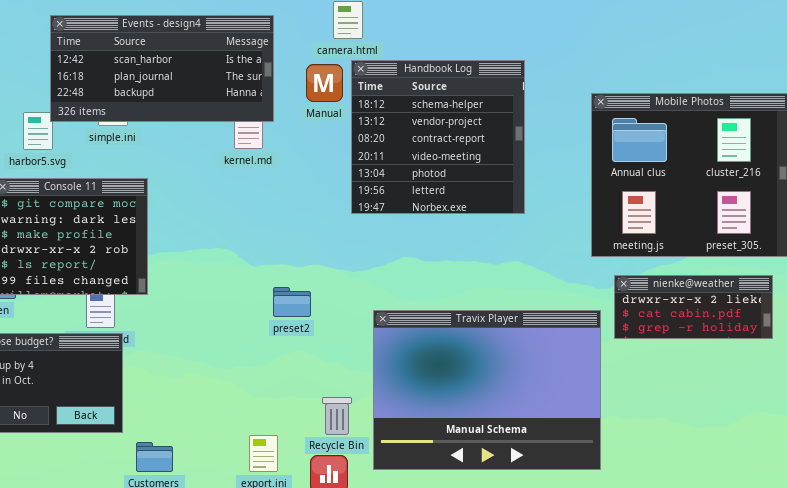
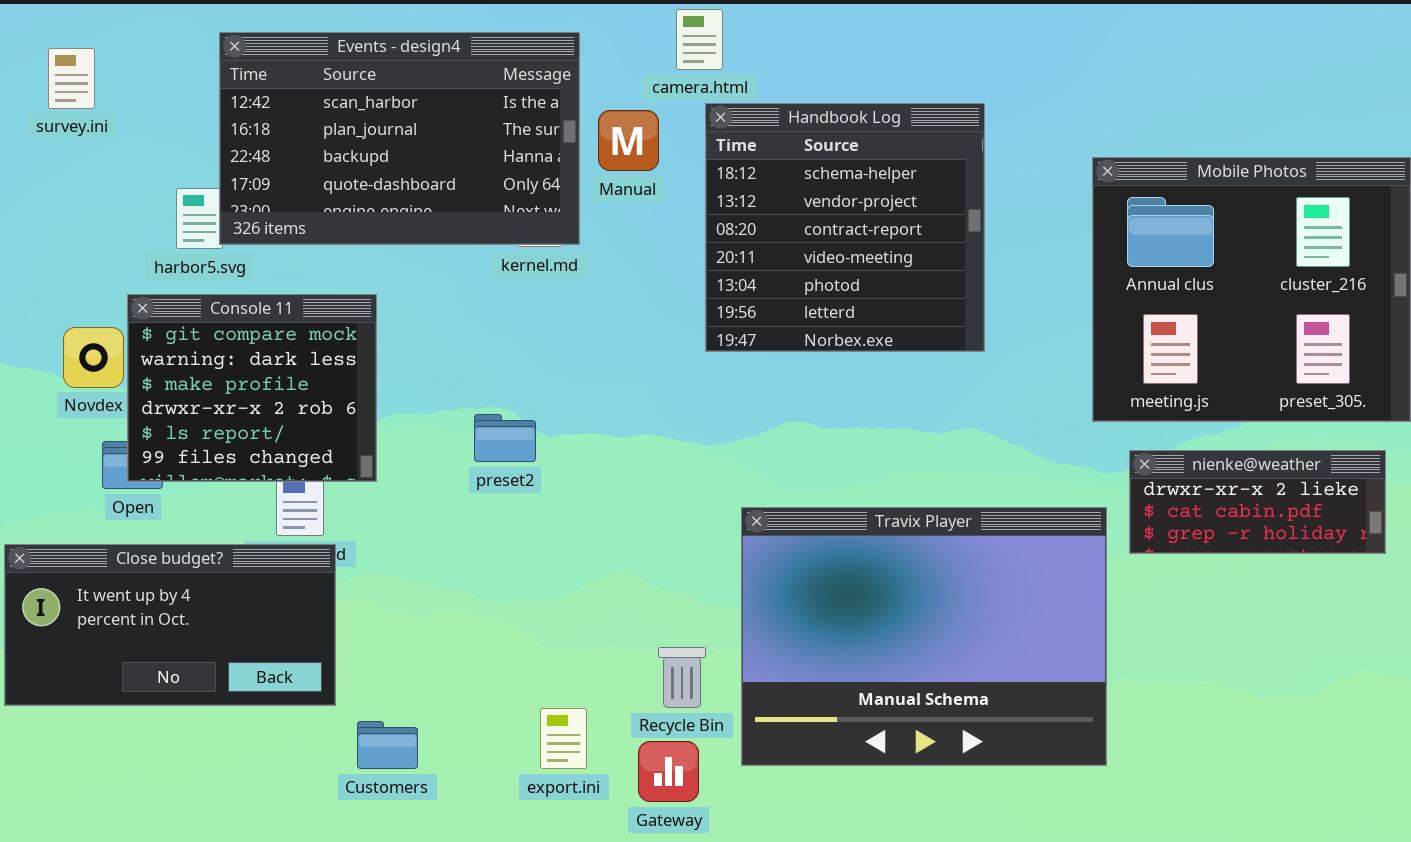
Events - design4: [50,15,274,122] -> [219,32,580,245], resized
Manual: [306,64,343,102] -> [598,110,659,171], moved
preset2: [273,287,311,317] -> [474,414,536,462], moved

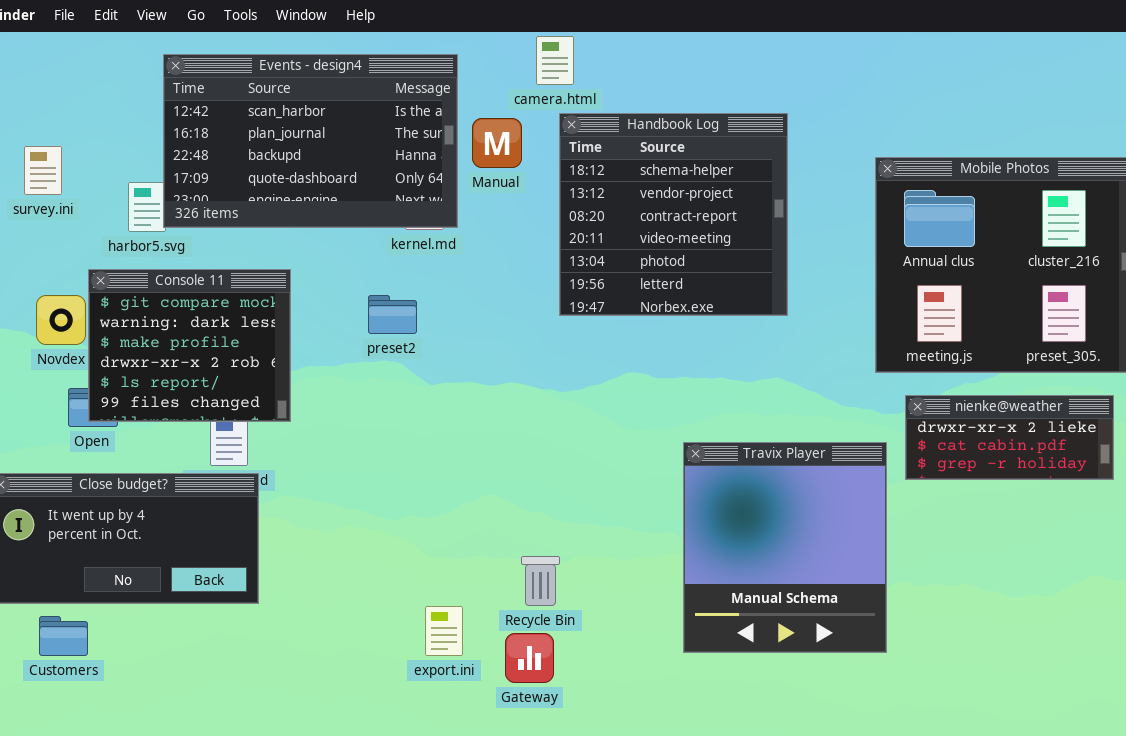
survey.ini: [48,48,95,109] -> [24,146,62,195], moved
preset2: [474,414,536,462] -> [368,295,417,334], moved
Travix Player: [741,507,1107,766] -> [683,442,887,653], resized
Customers: [357,721,418,769] -> [39,616,88,656], moved

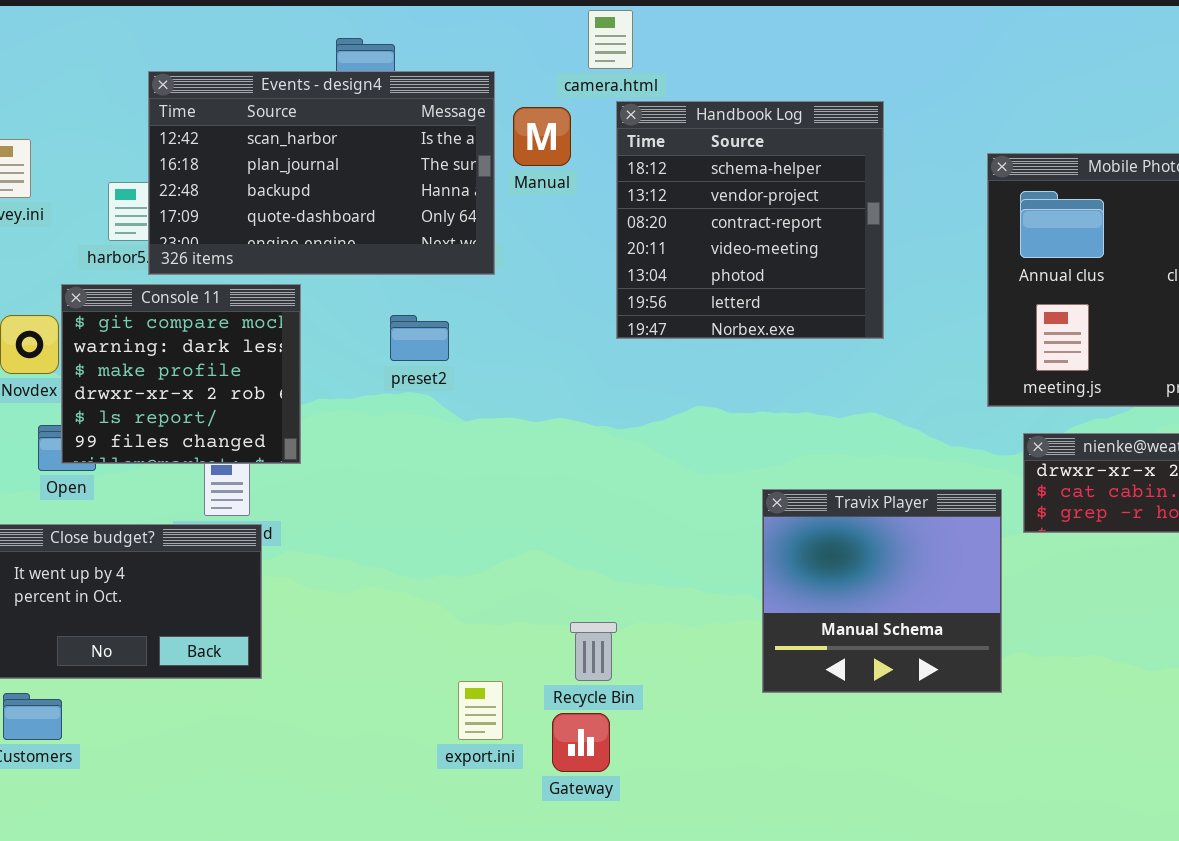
Events - design4: [163,54,458,228] -> [148,71,495,275], moved
Travix Player: [683,442,887,653] -> [762,489,1002,693], resized

